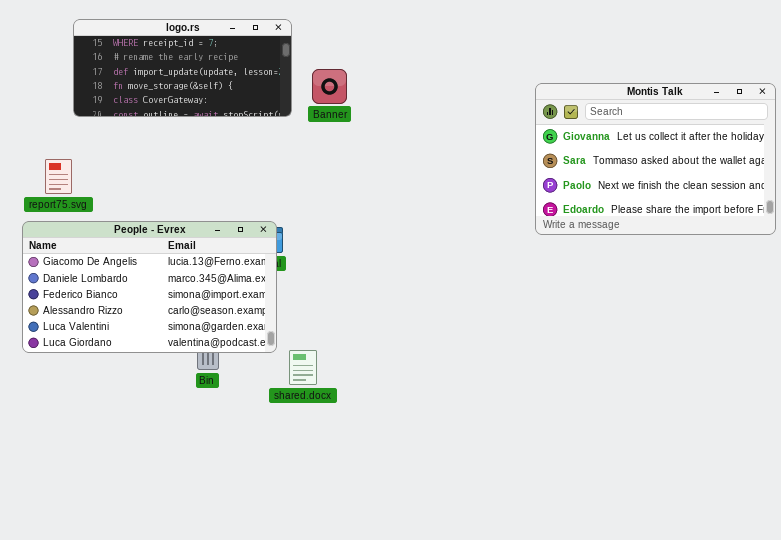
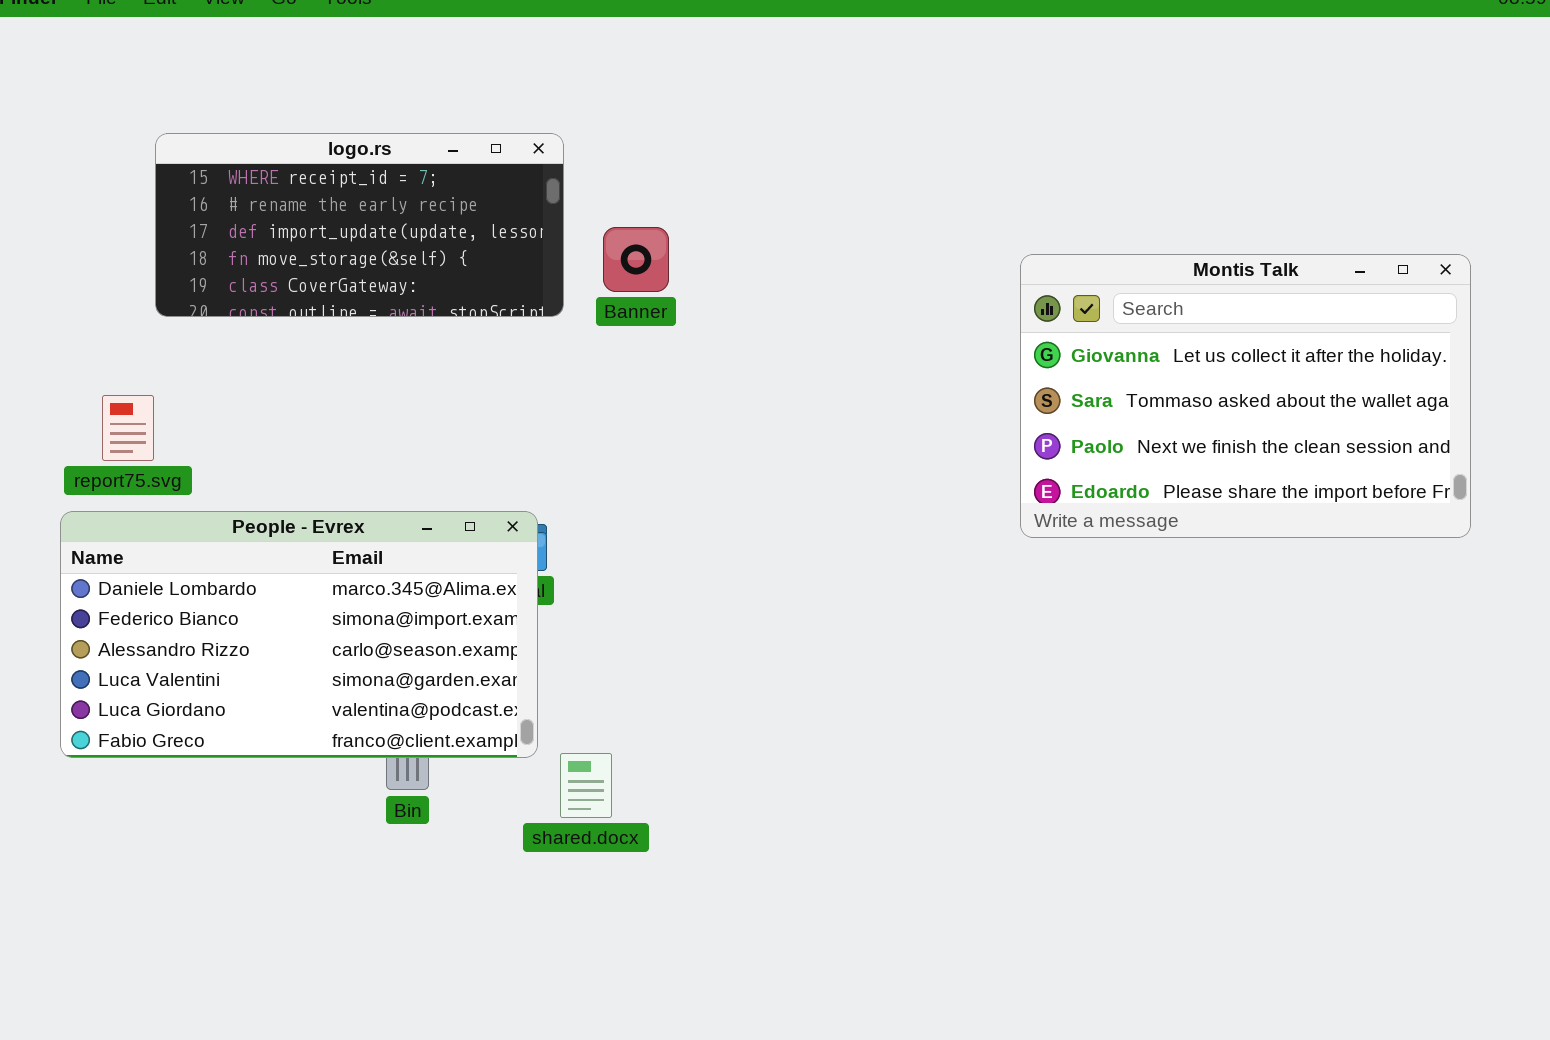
People - Evrex: [22,221,277,353] -> [60,511,538,758], scrolled down 1 row

